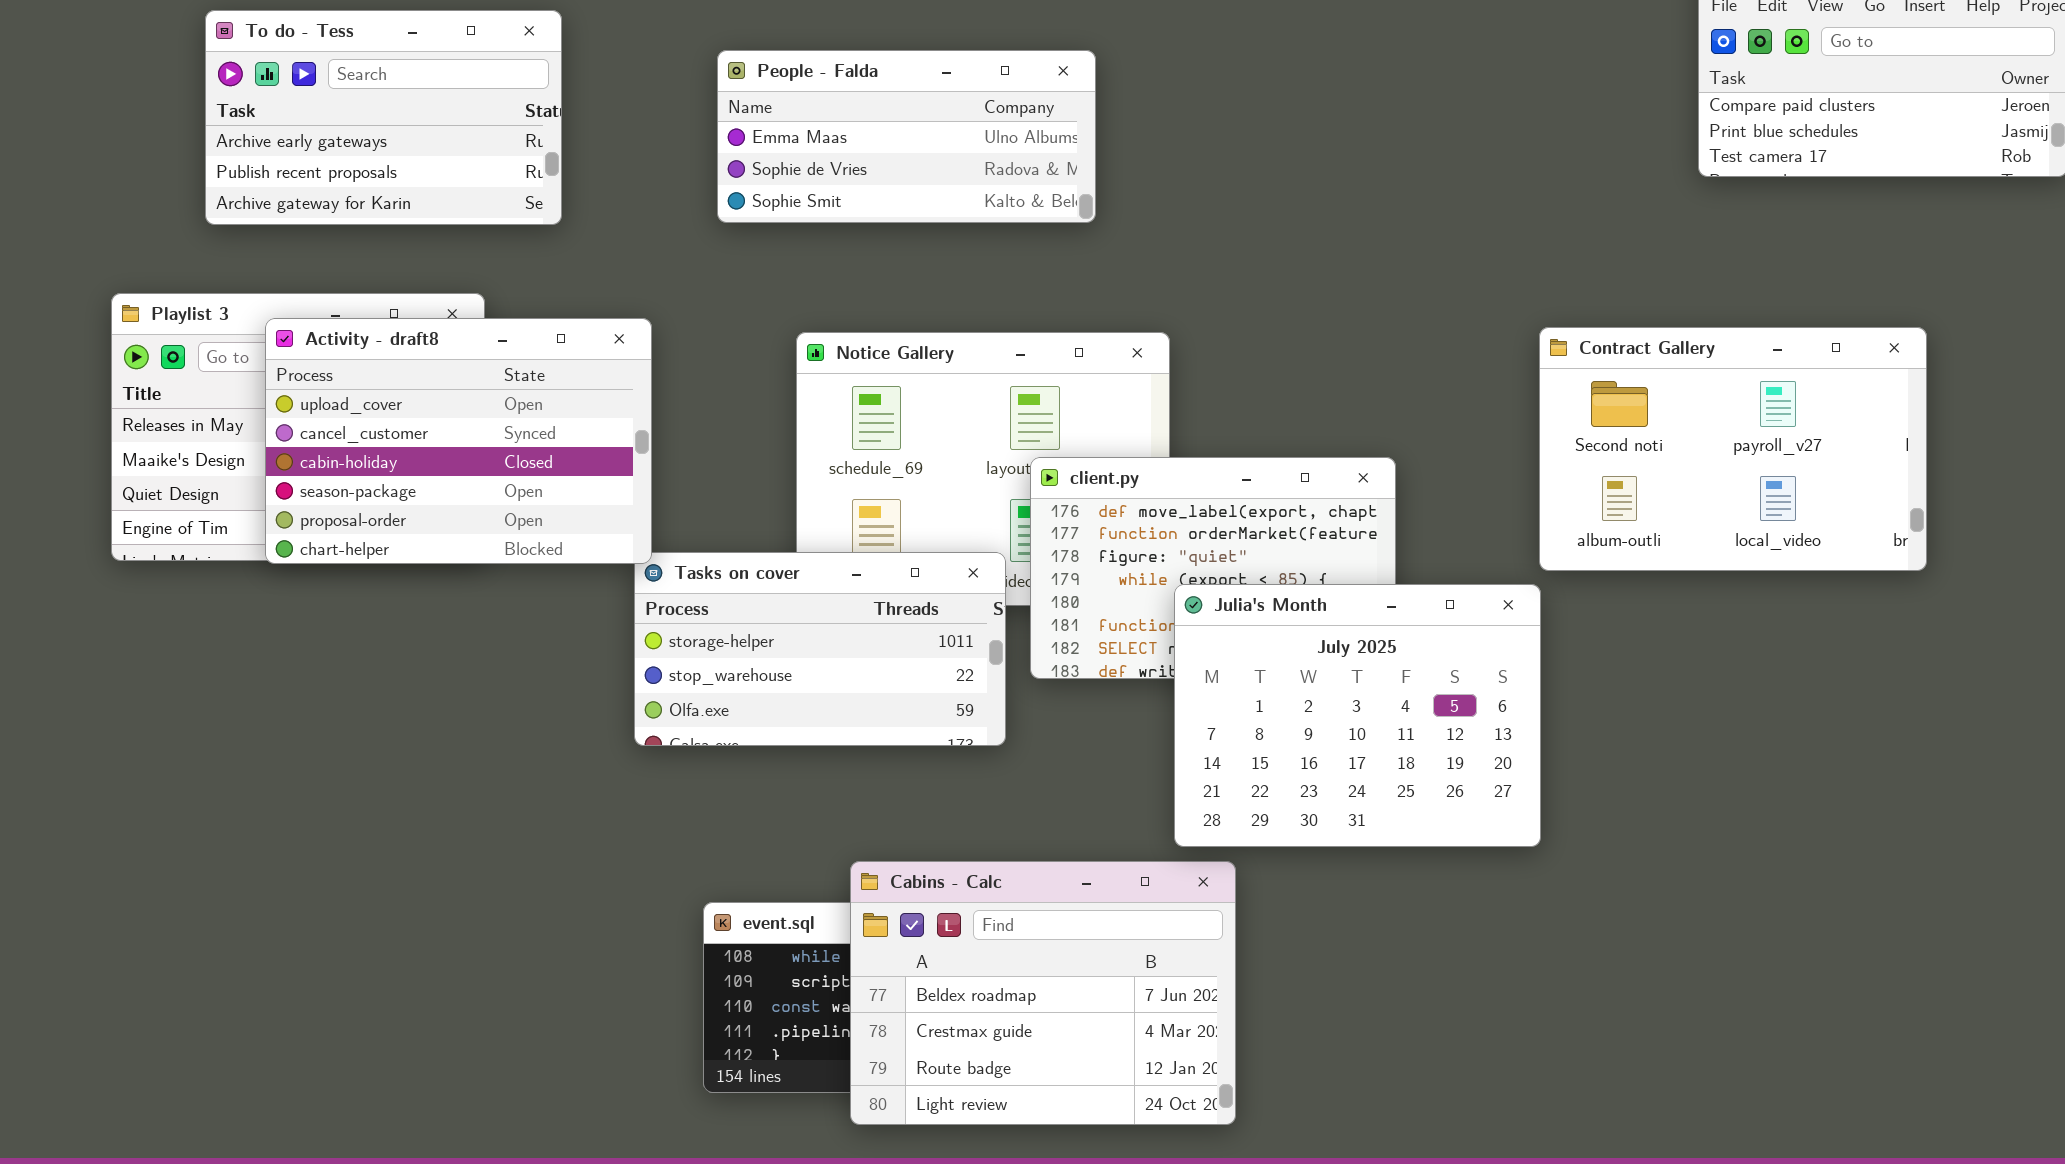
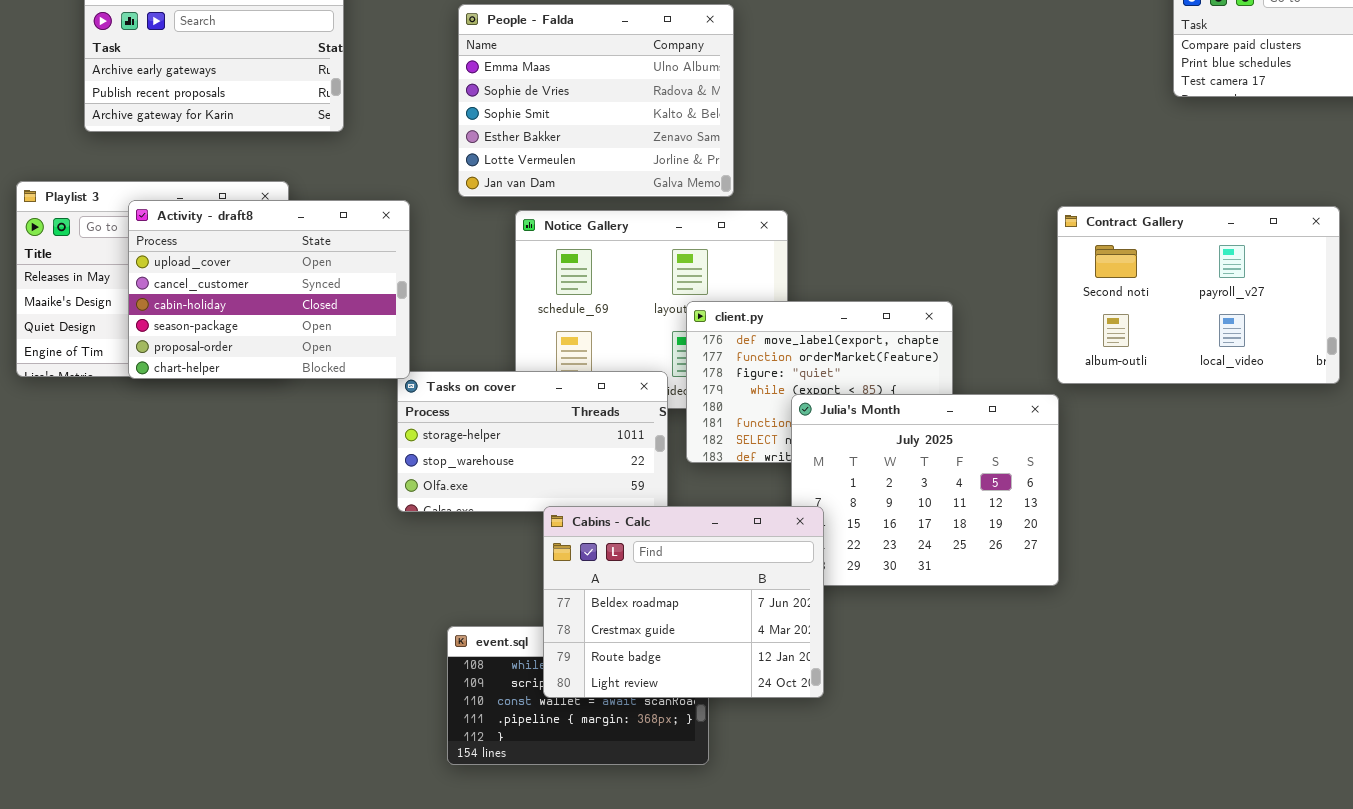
People - Falda: [717,50,1096,223] -> [458,4,734,197], resized
Cabins - Calc: [850,861,1236,1125] -> [543,506,824,698], moved

